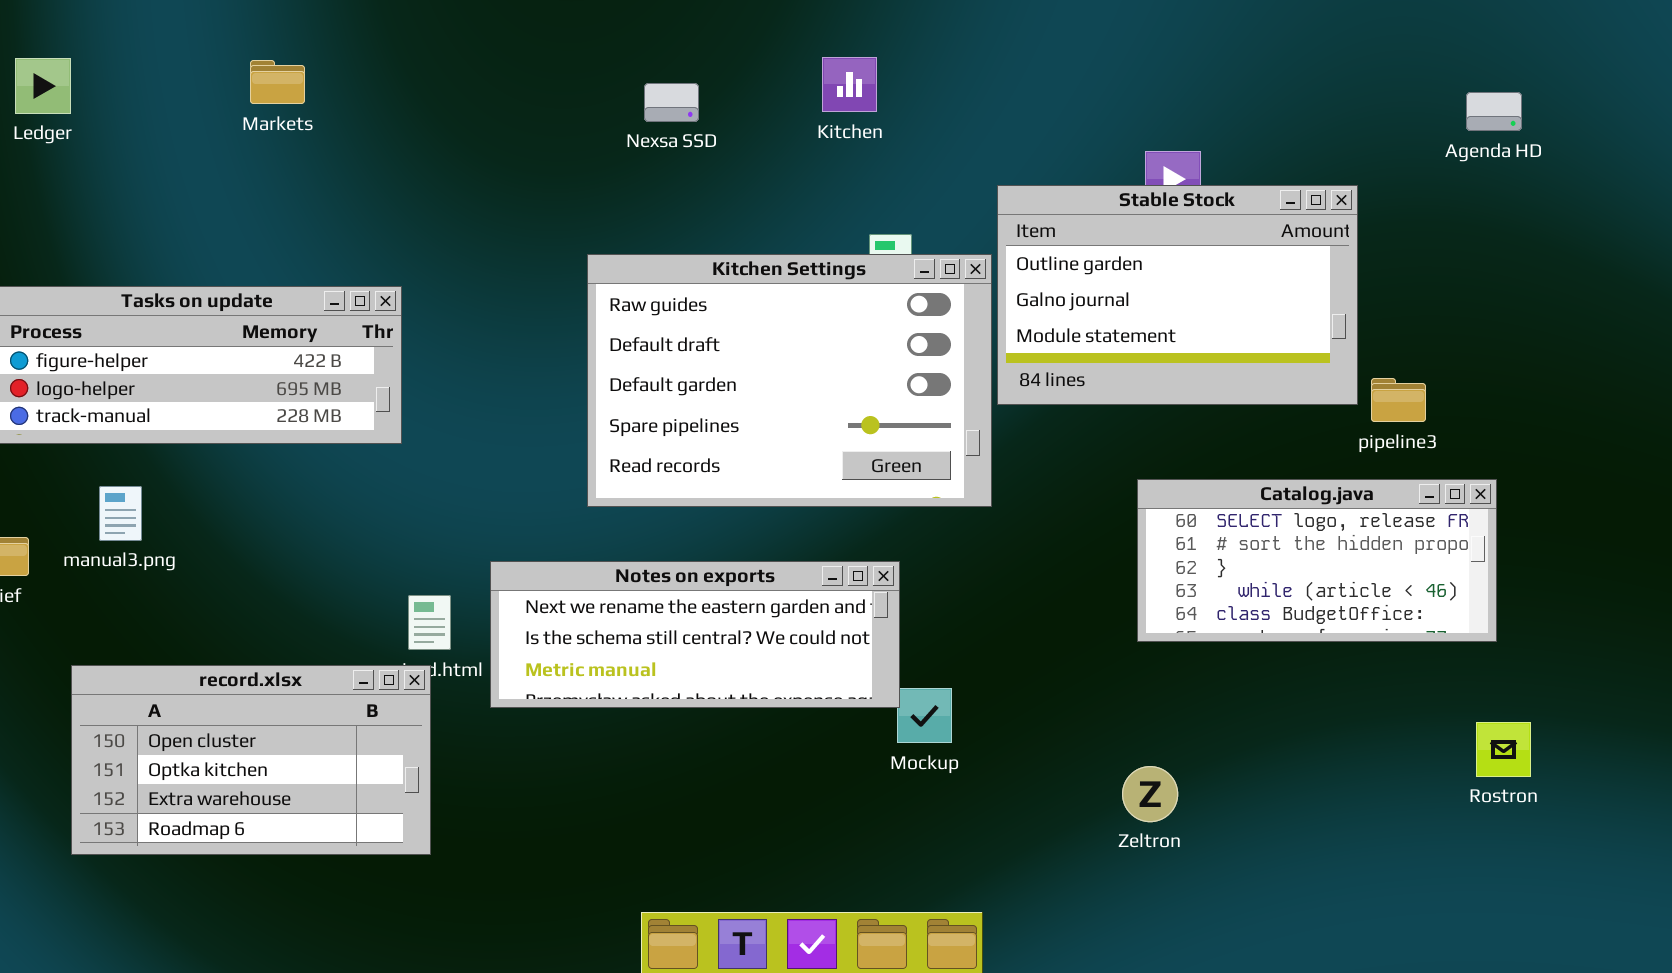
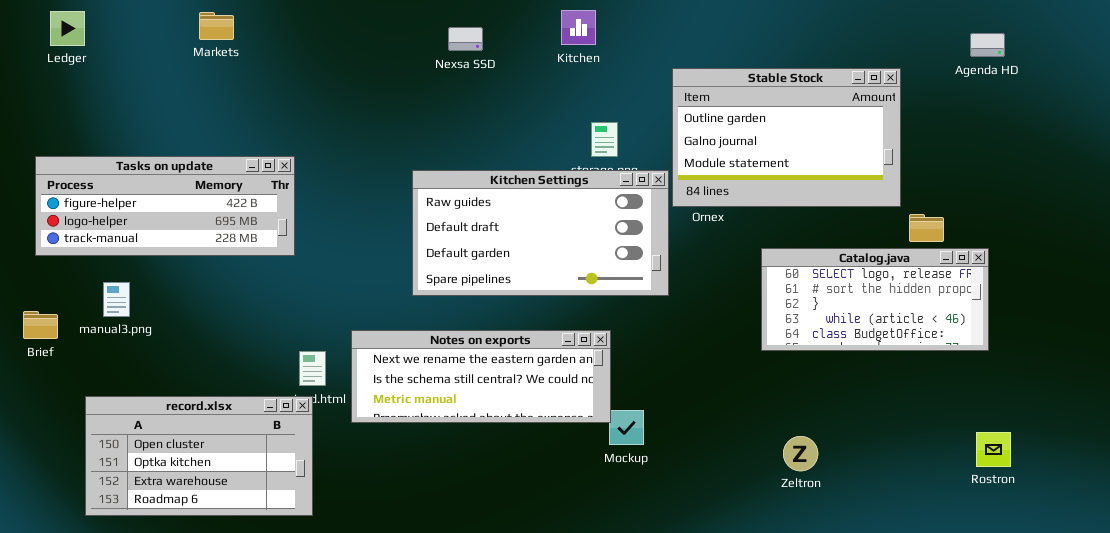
Stable Stock: [997,185,1358,405] -> [672,68,901,207], moved
Kitchen Settings: [587,254,992,507] -> [412,170,669,296], resized
Catalog.java: [1137,479,1497,642] -> [761,248,989,351], moved
Zeltron: [1122,766,1178,822] -> [783,436,818,471], moved

